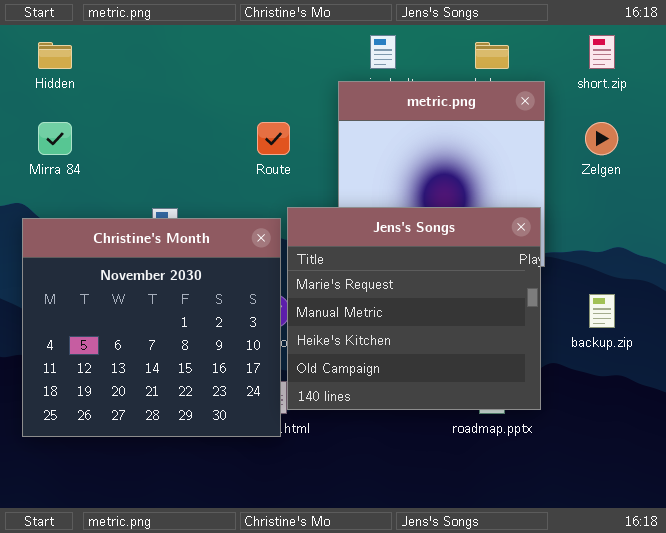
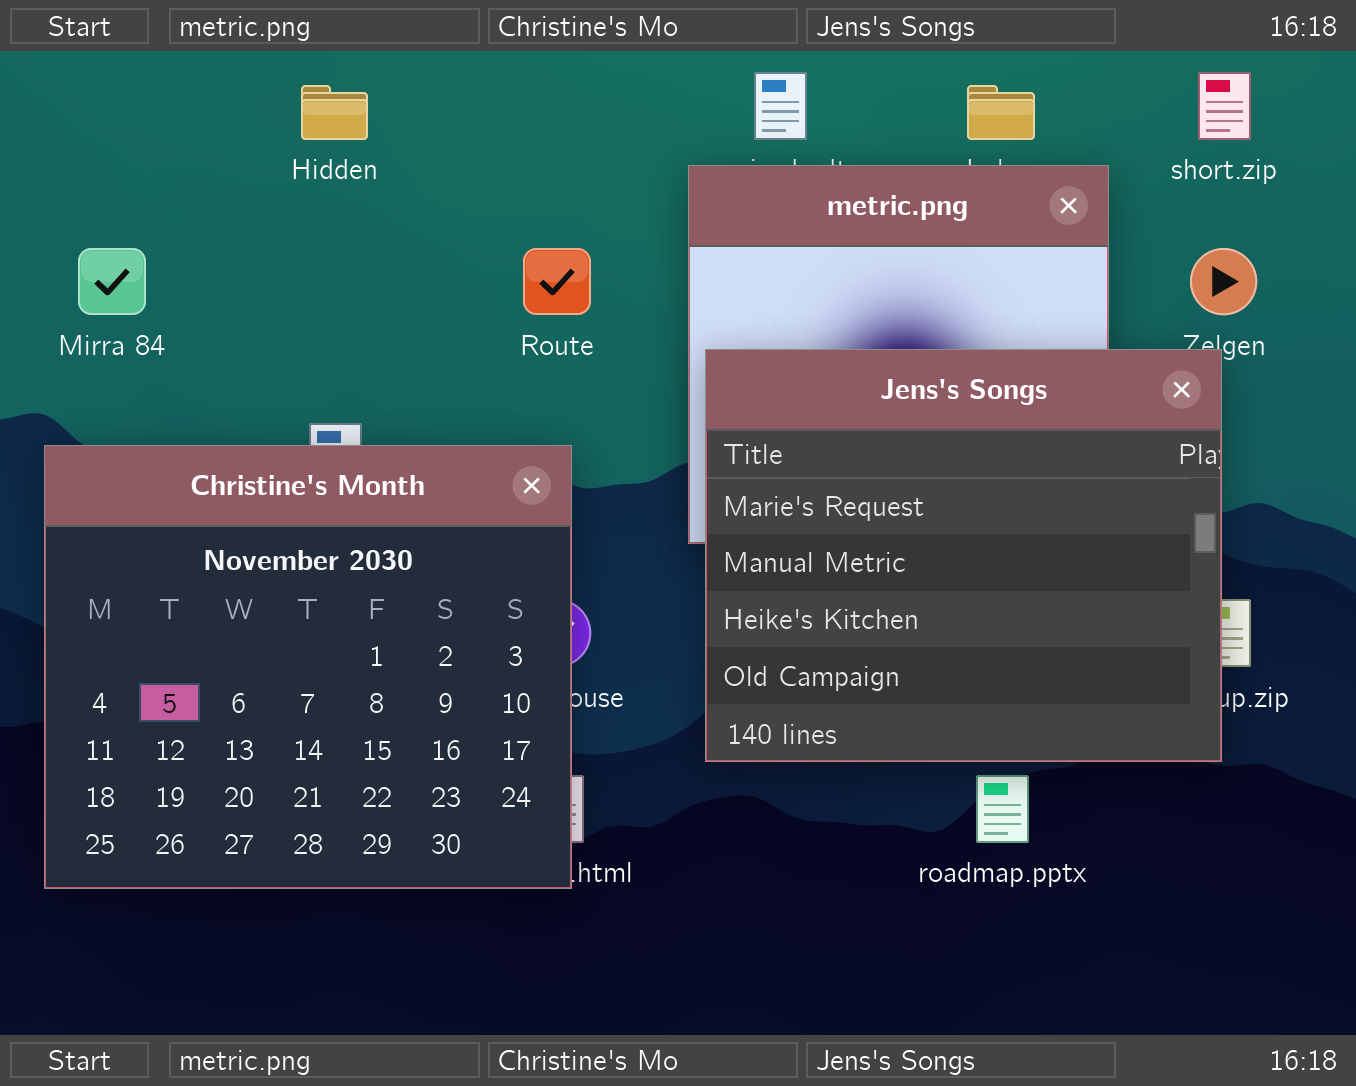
Hidden: [38,42,72,69] -> [301,85,368,140], moved
Jens's Songs: [287,207,541,410] -> [705,349,1222,762], moved

